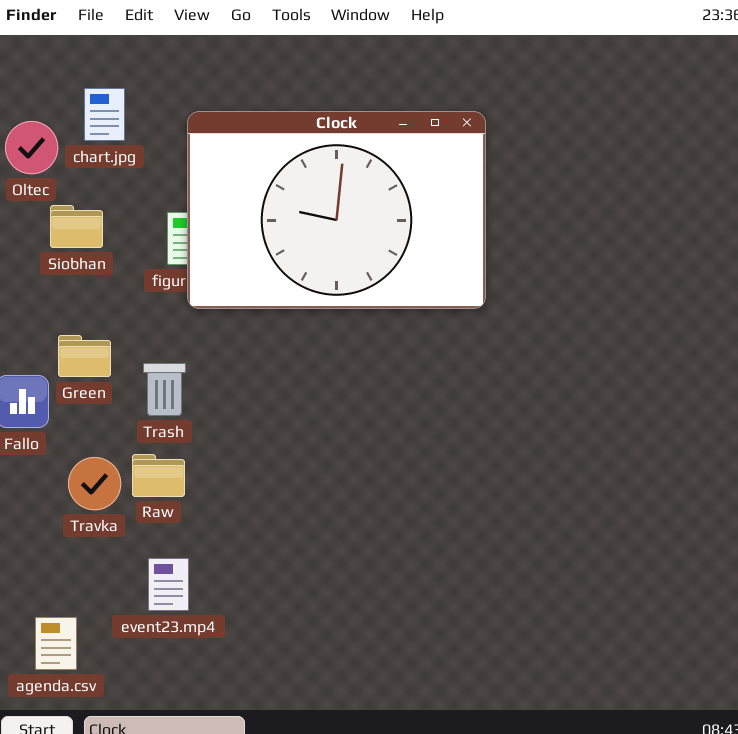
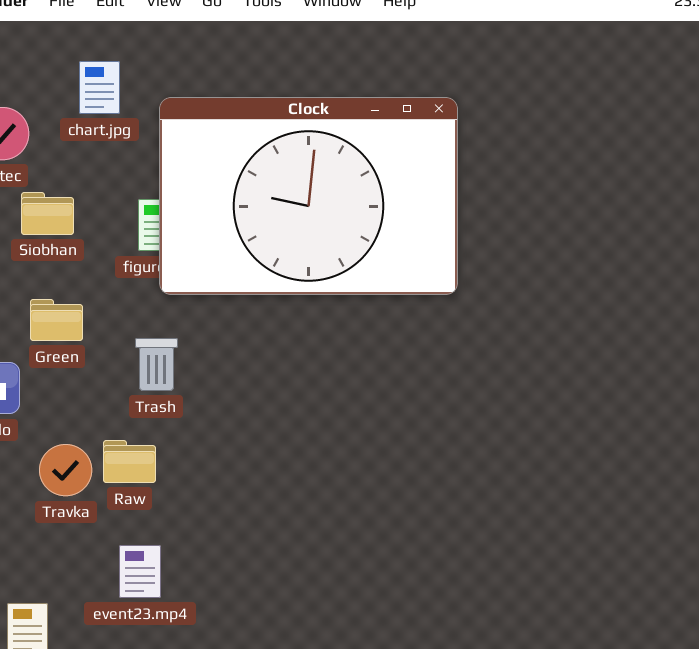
chart.jpg: [84,88,125,141] -> [79,61,120,114], moved
Green: [58,335,111,377] -> [30,299,83,341], moved
Trash: [143,363,186,416] -> [135,338,178,391], moved

